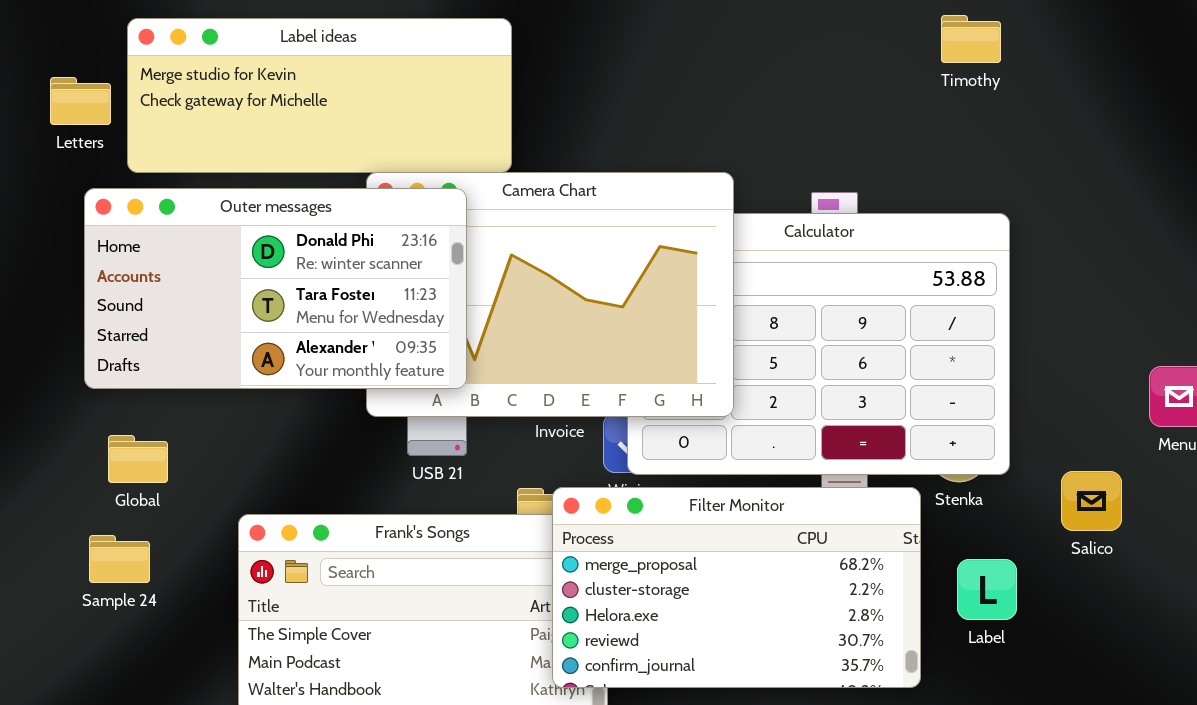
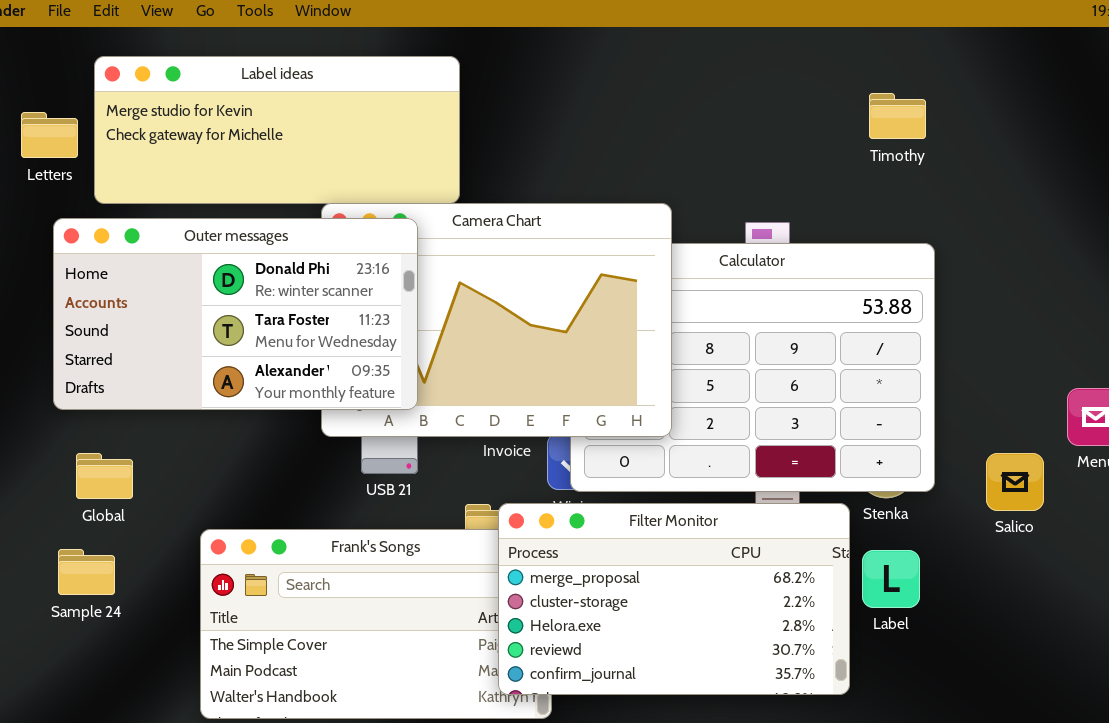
Timothy: [941,15,1001,63] -> [869,93,926,139], moved
Salico: [1061,471,1122,531] -> [986,453,1044,511], moved
Label: [957,559,1017,620] -> [862,550,920,608], moved

